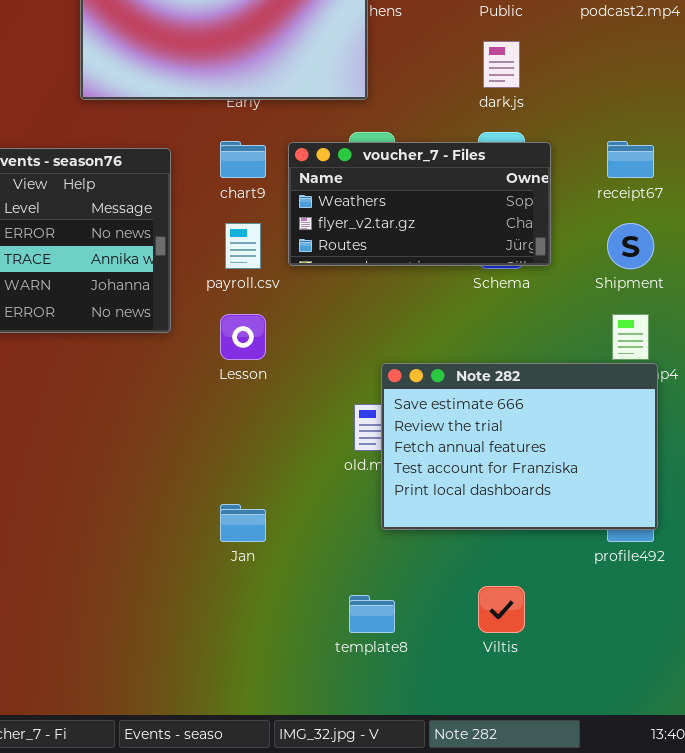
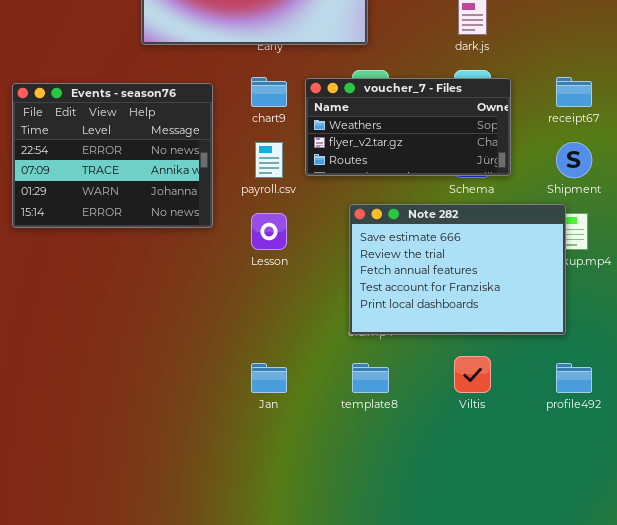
Note 282: [381,363,658,530] -> [349,204,566,335], moved
Viltis: [478,586,525,633] -> [454,356,491,393], moved
template8: [349,595,395,633] -> [352,363,389,393], moved

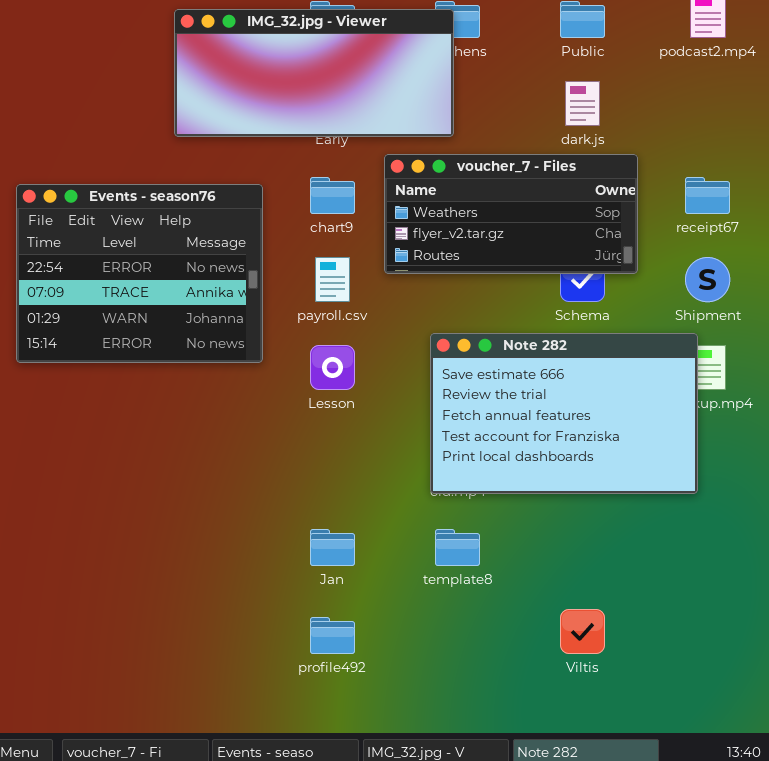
voucher_7 - Files: [305,78,511,176] -> [384,154,638,274], moved
Viltis: [454,356,491,393] -> [560,609,605,654], moved
profile492: [556,363,592,393] -> [310,617,355,654], moved

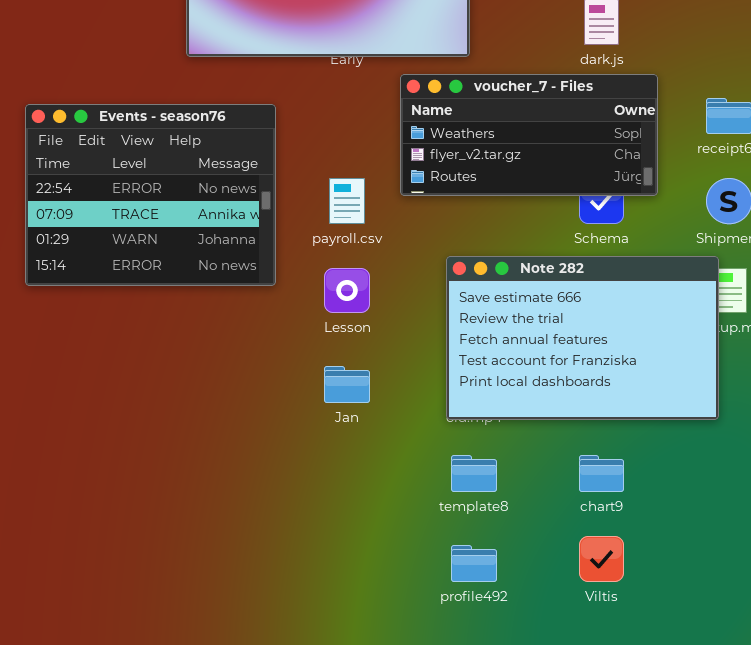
chart9: [310,177,355,214] -> [579,455,624,492], moved
Jan: [310,529,355,566] -> [324,366,370,403], moved
profile492: [310,617,355,654] -> [451,545,497,582], moved

